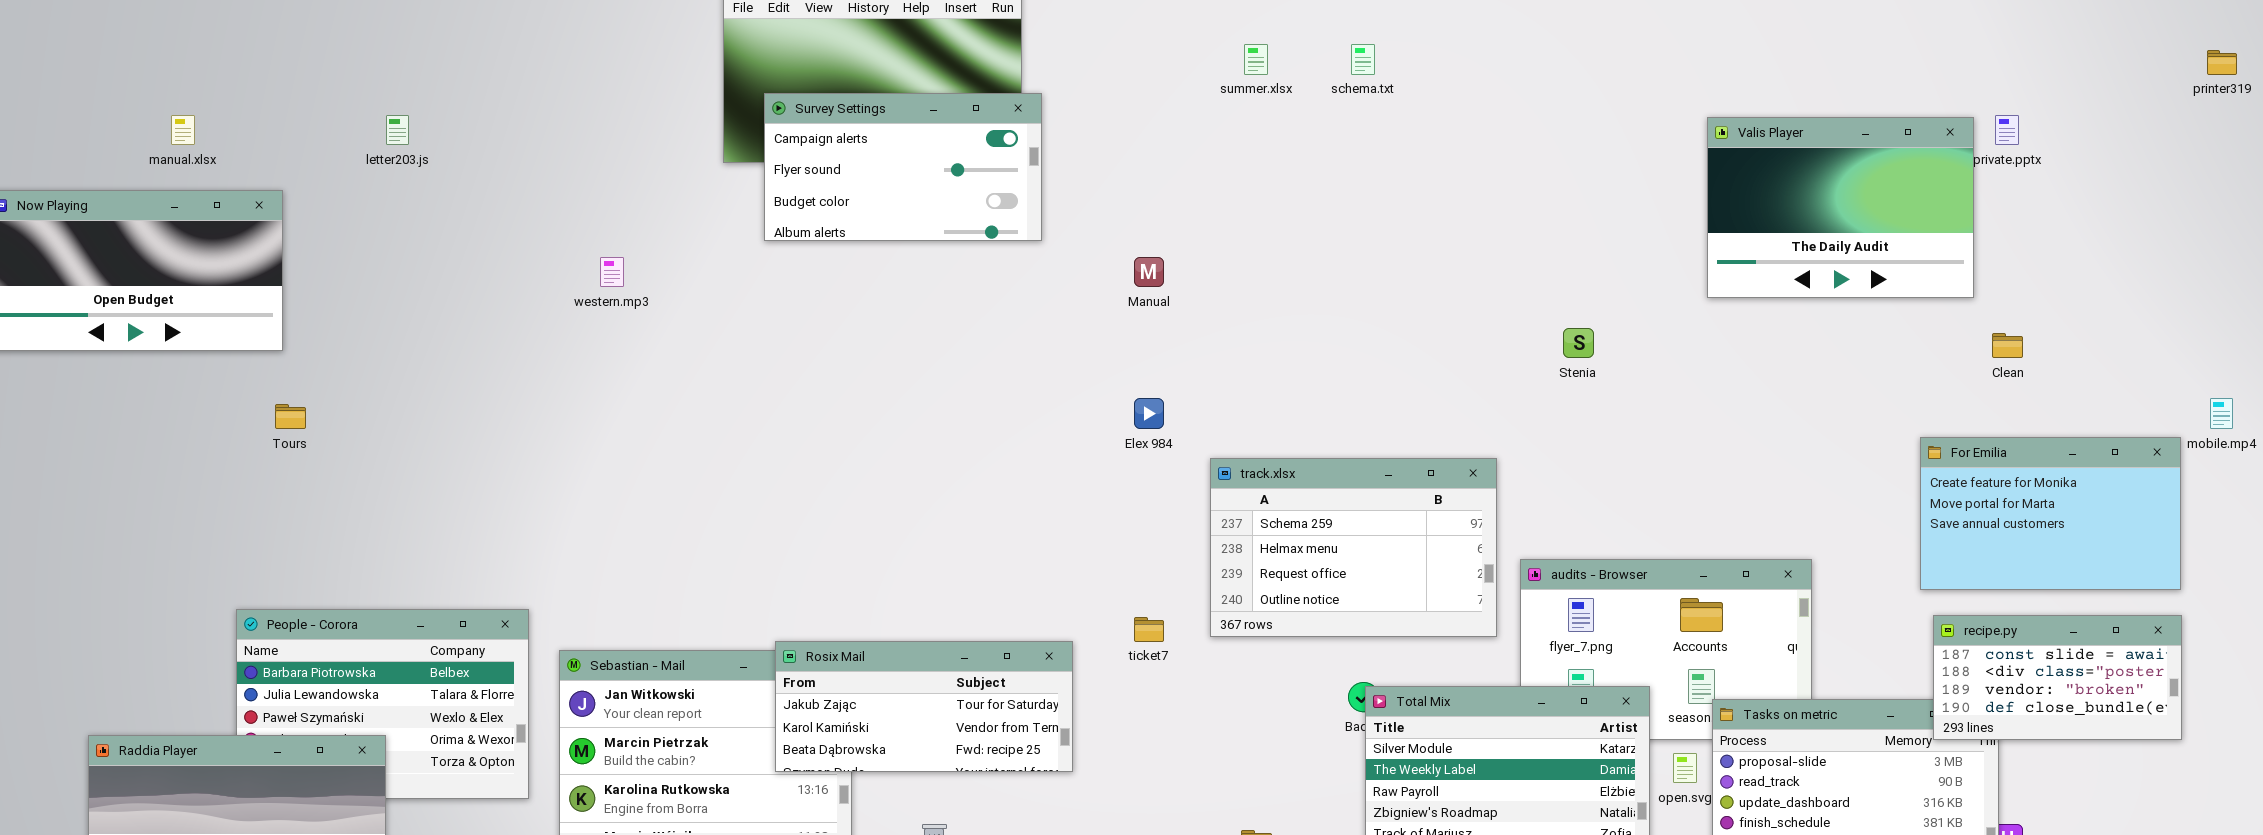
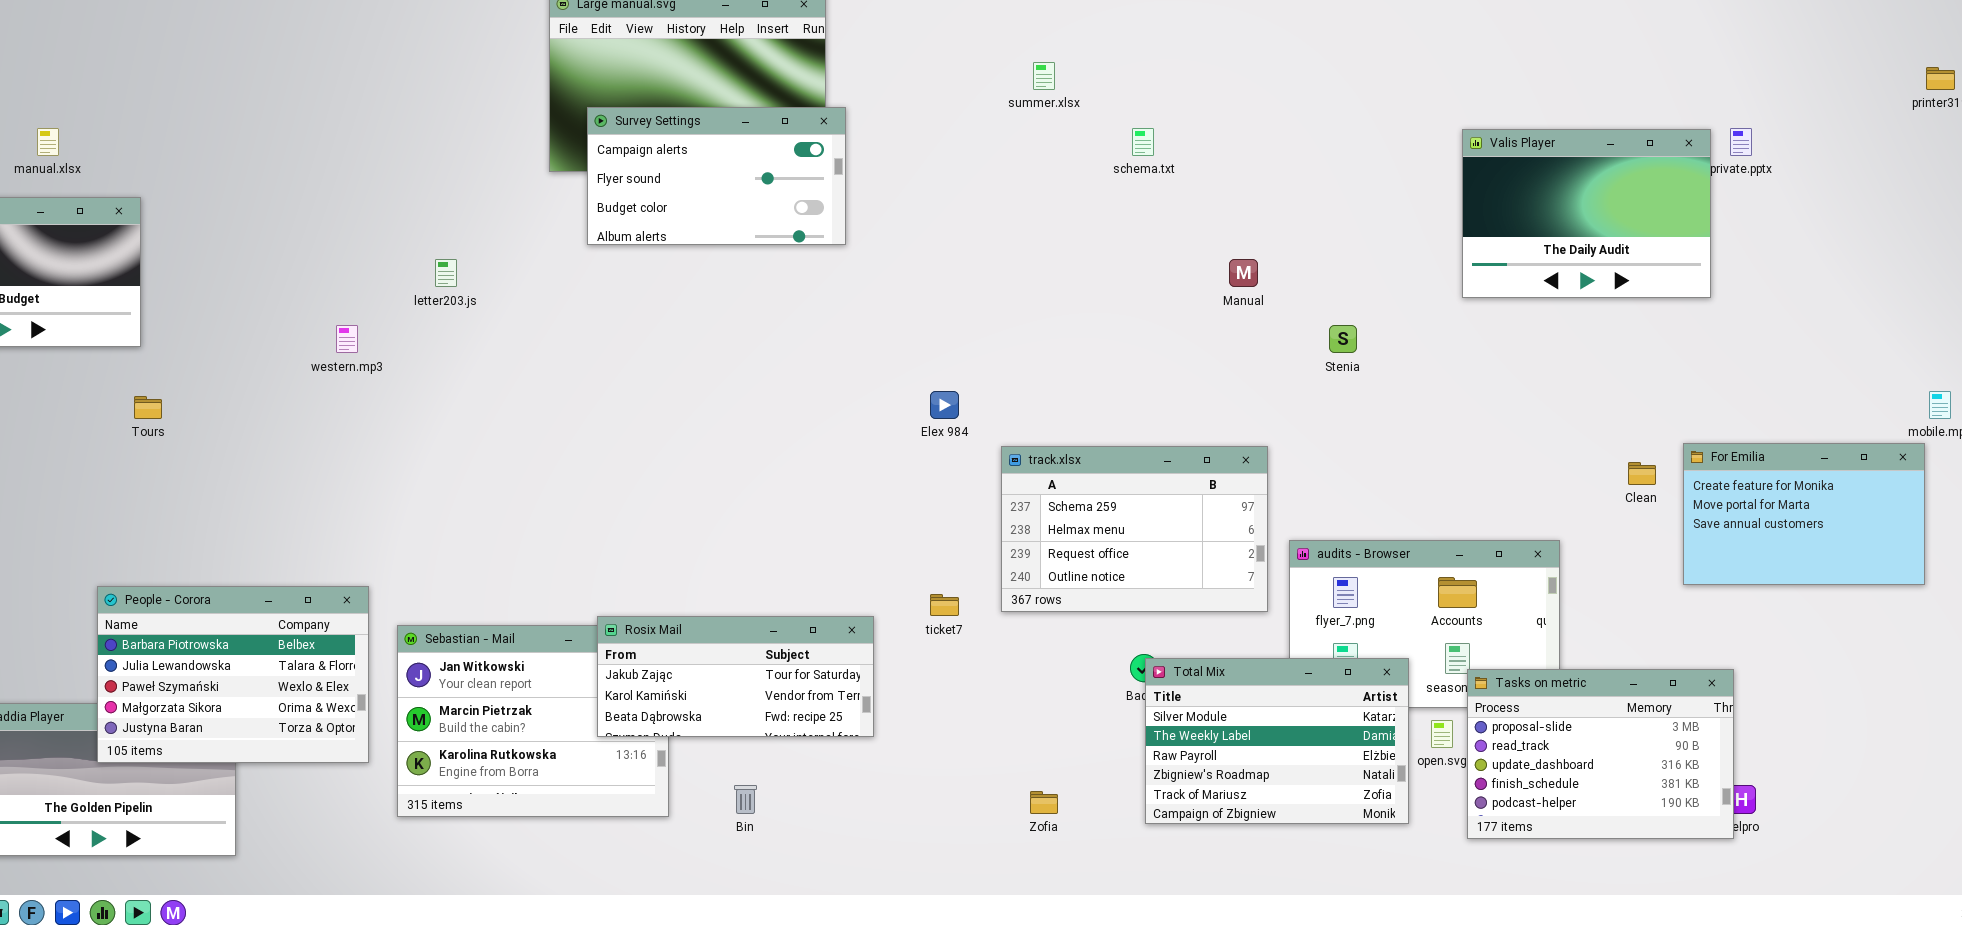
schema.txt: [1351,44,1375,75] -> [1132,128,1154,156], moved
letter203.js: [386,115,409,145] -> [435,259,457,287], moved
western.mp3: [600,257,624,287] -> [336,325,358,353], moved
Manual: [1134,257,1164,287] -> [1229,259,1258,287], moved
Clean: [1992,333,2023,358] -> [1628,462,1656,485], moved
For Emilia: [1920,437,2181,590] -> [1683,443,1925,585], moved
People - Corora: [236,609,529,799] -> [97,586,369,763], raised
recipe.py: [1933,615,2182,740] -> none, closed

